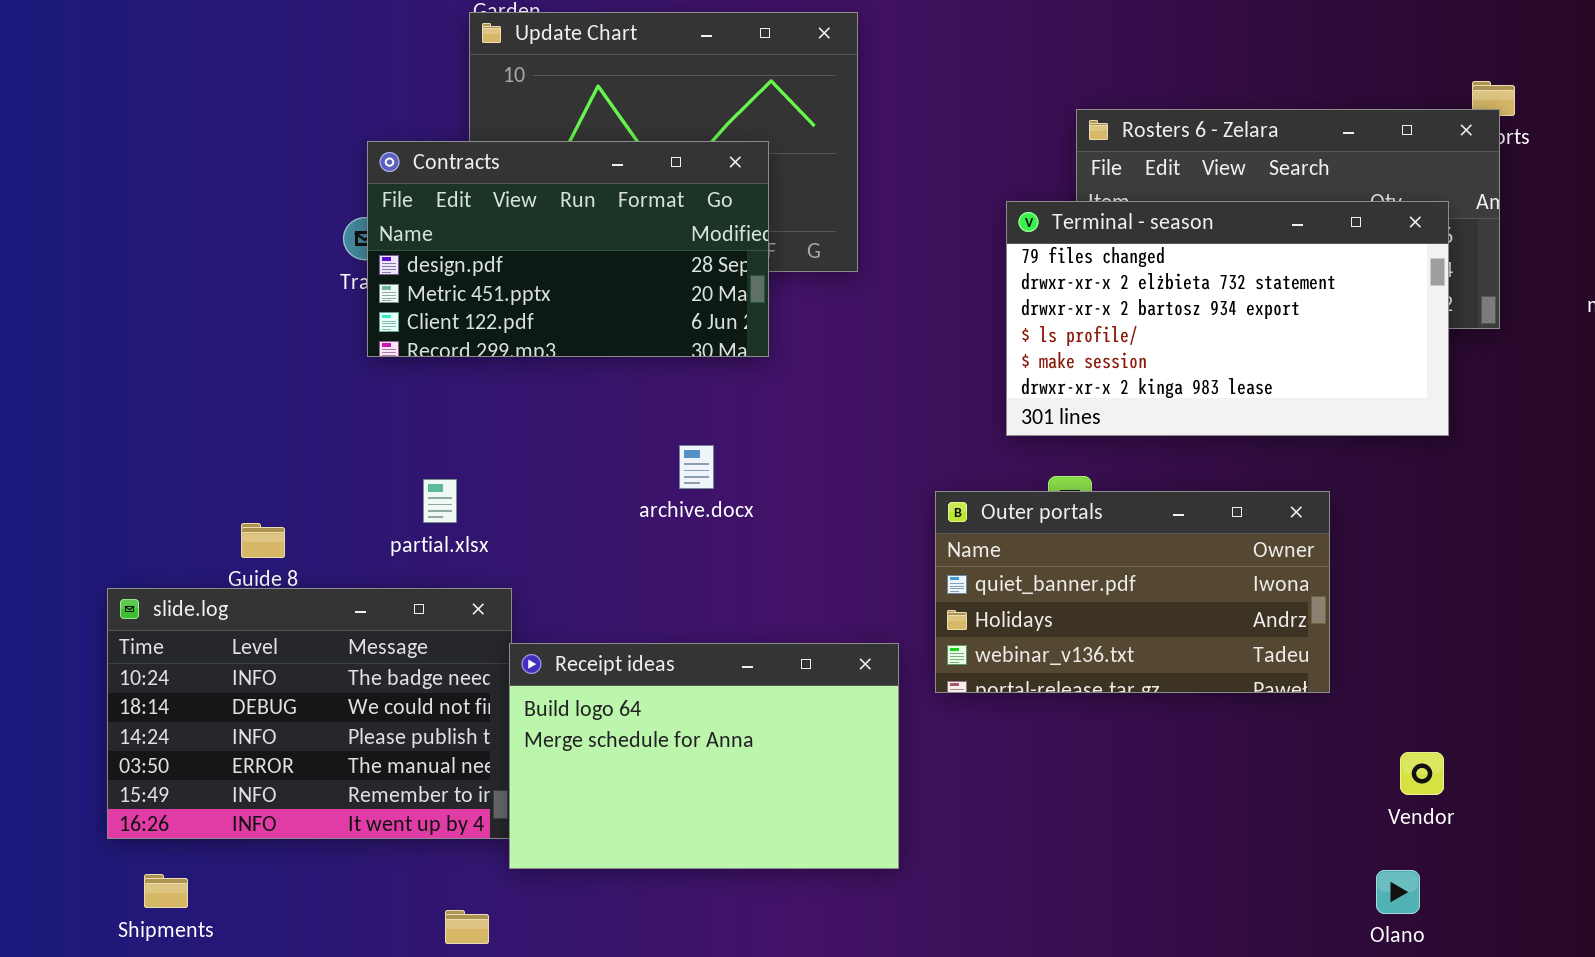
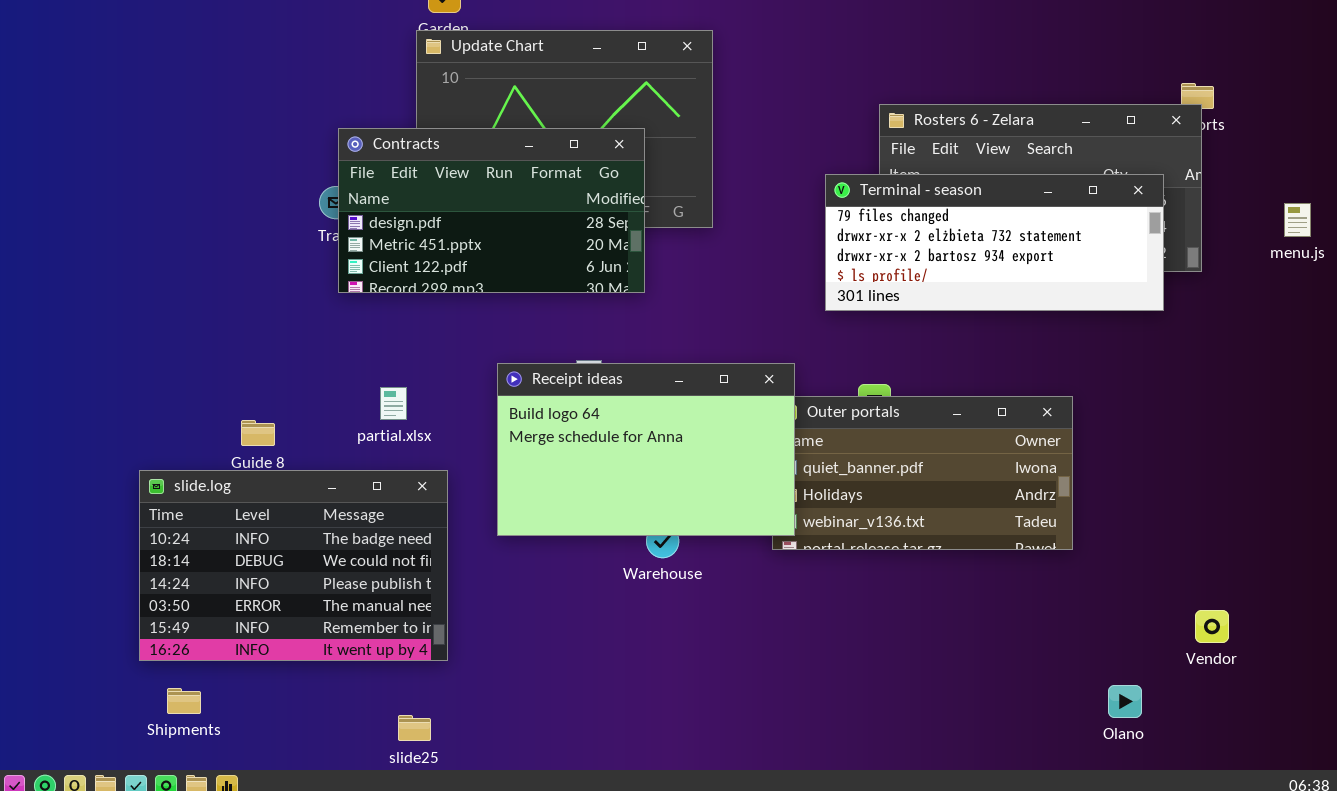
Terminal - season: [1006,201,1449,436] -> [825,174,1164,311], resized
Receipt ideas: [509,643,899,869] -> [497,363,795,536], moved
Vendor: [1400,752,1444,795] -> [1195,610,1229,643], moved

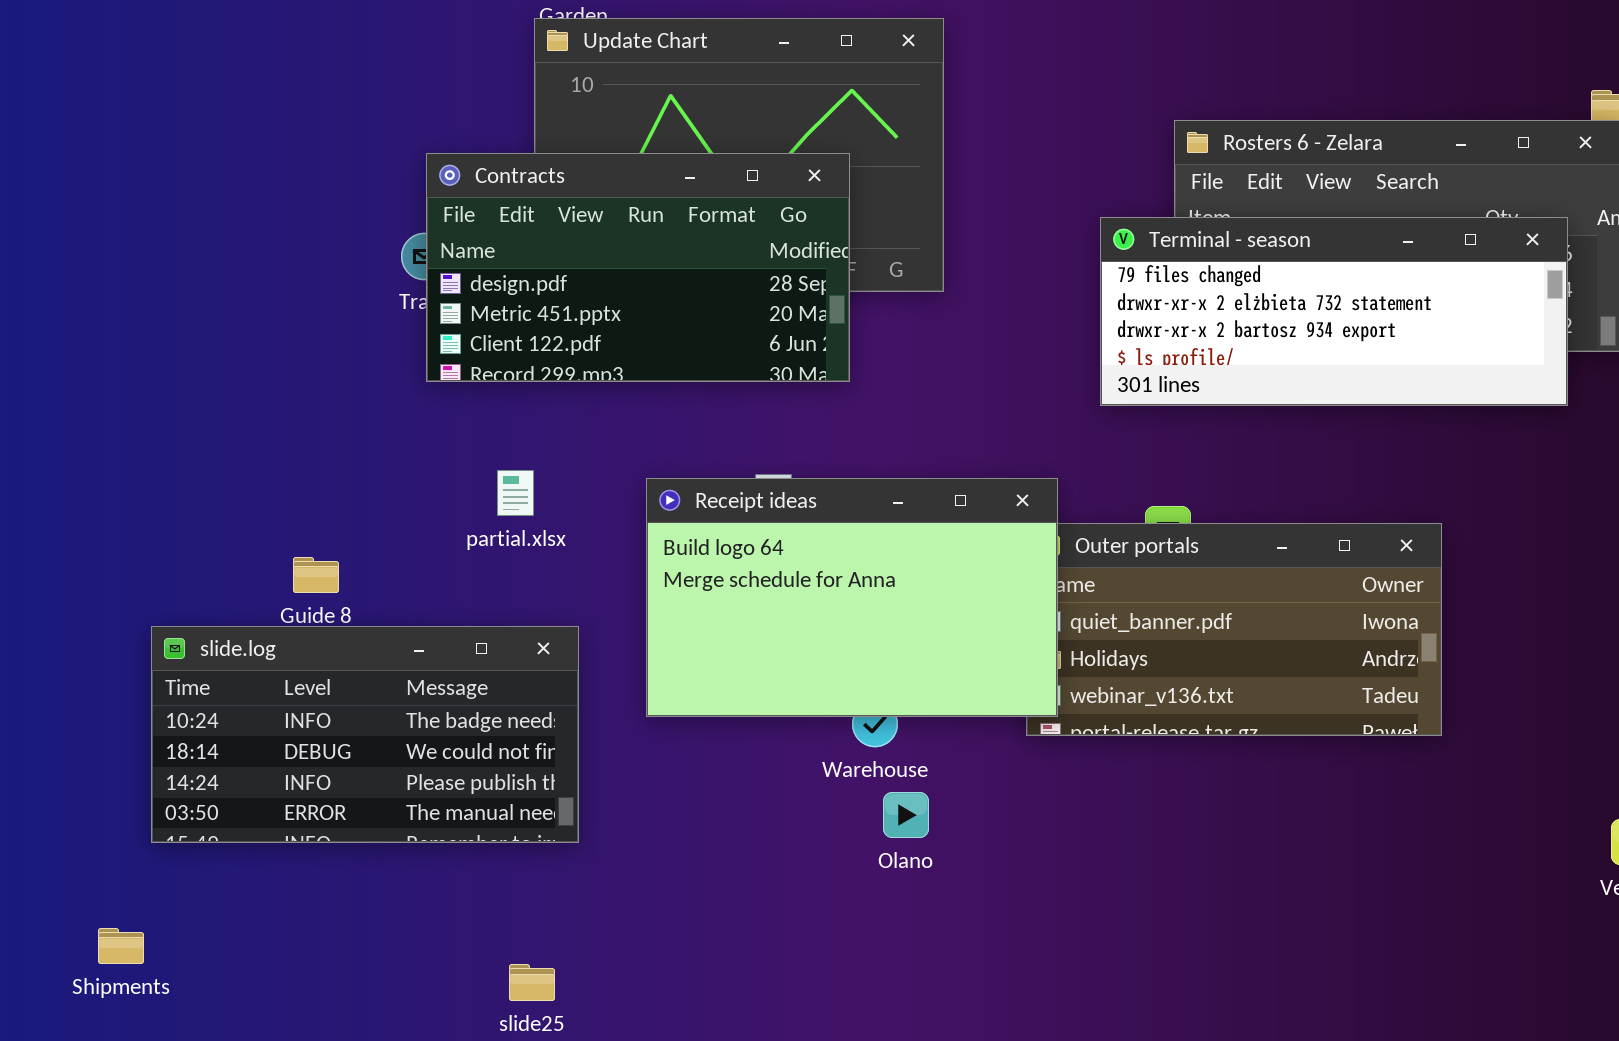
partial.xlsx: [380,387,407,420] -> [497,470,534,516], moved
slide.log: [139,470,448,661] -> [151,626,579,843], resized
Olano: [1108,685,1142,718] -> [883,792,929,838], moved
Shipments: [167,688,201,714] -> [98,928,144,964], moved

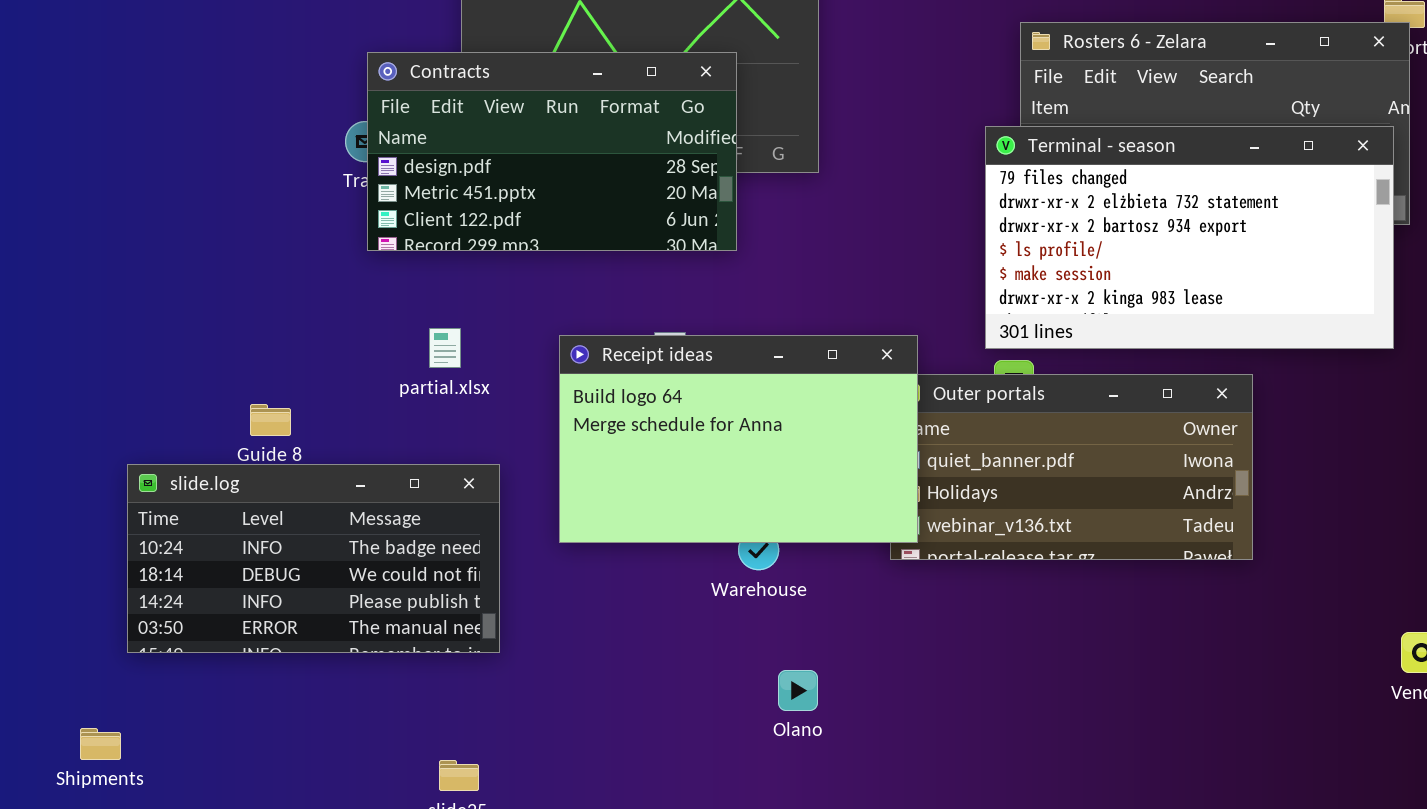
Terminal - season: [1100,217,1568,406] -> [985,126,1394,349], moved, resized
Olano: [883,792,929,838] -> [778,670,818,711], moved

